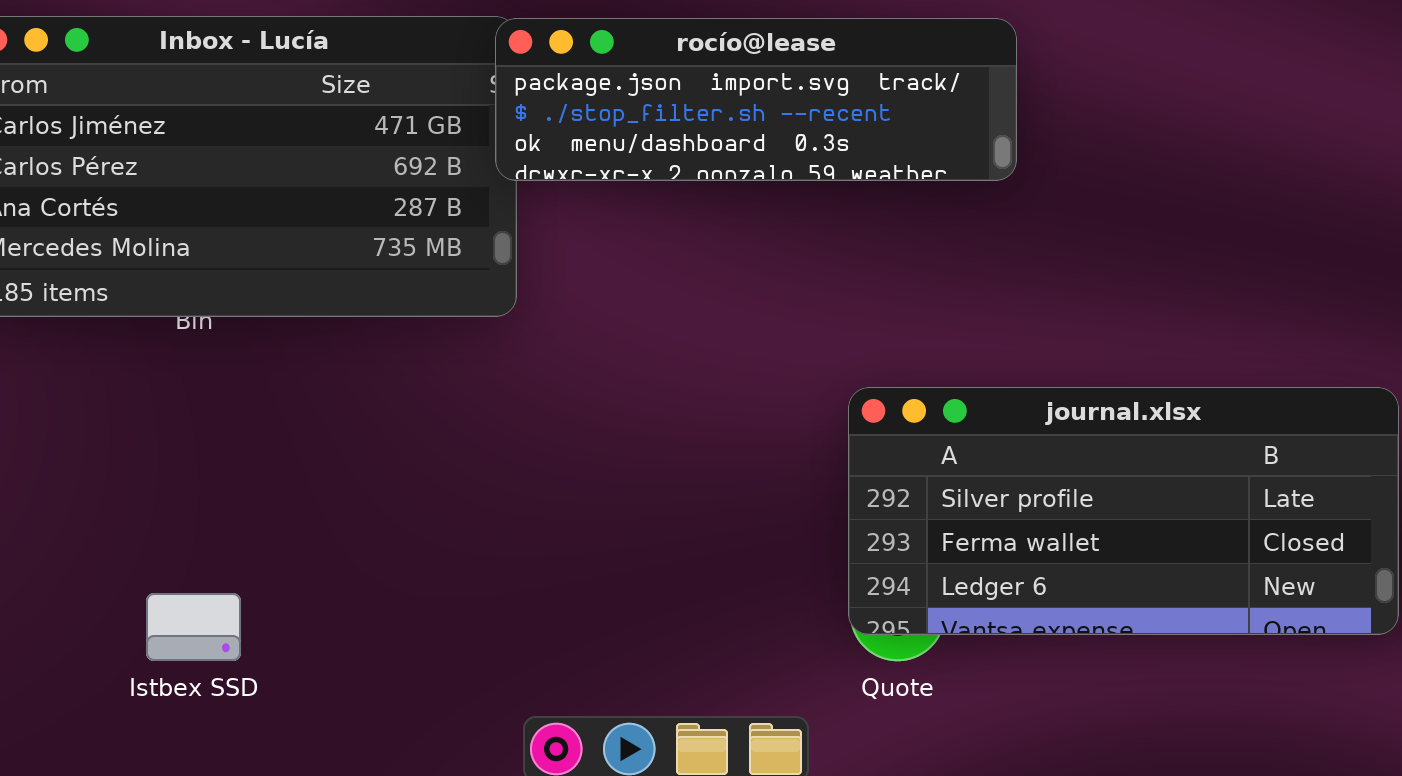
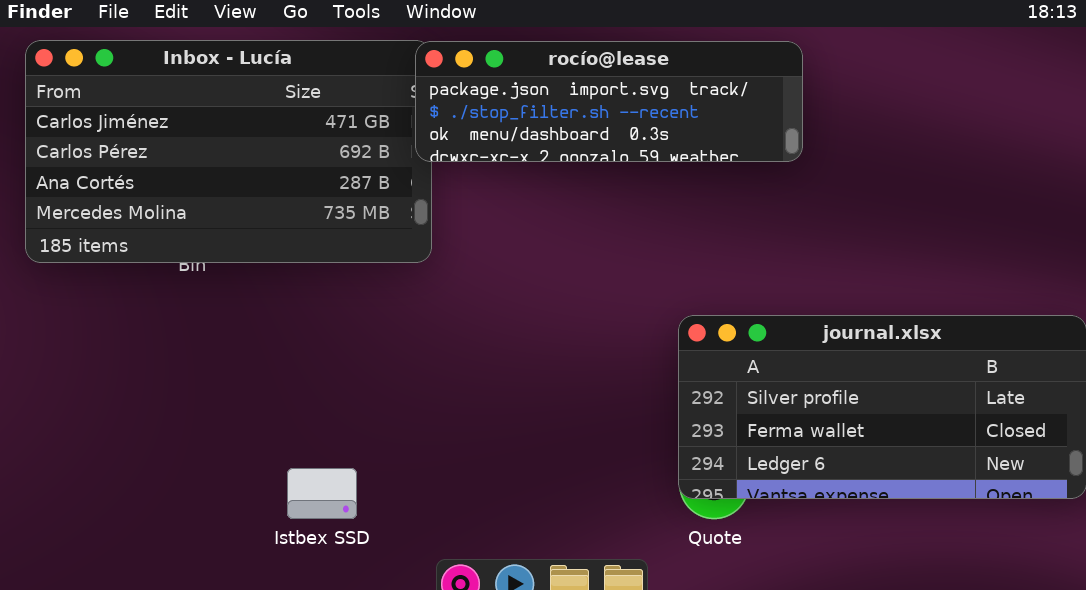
Istbex SSD: [146,593,241,661] -> [287,468,357,519], moved

